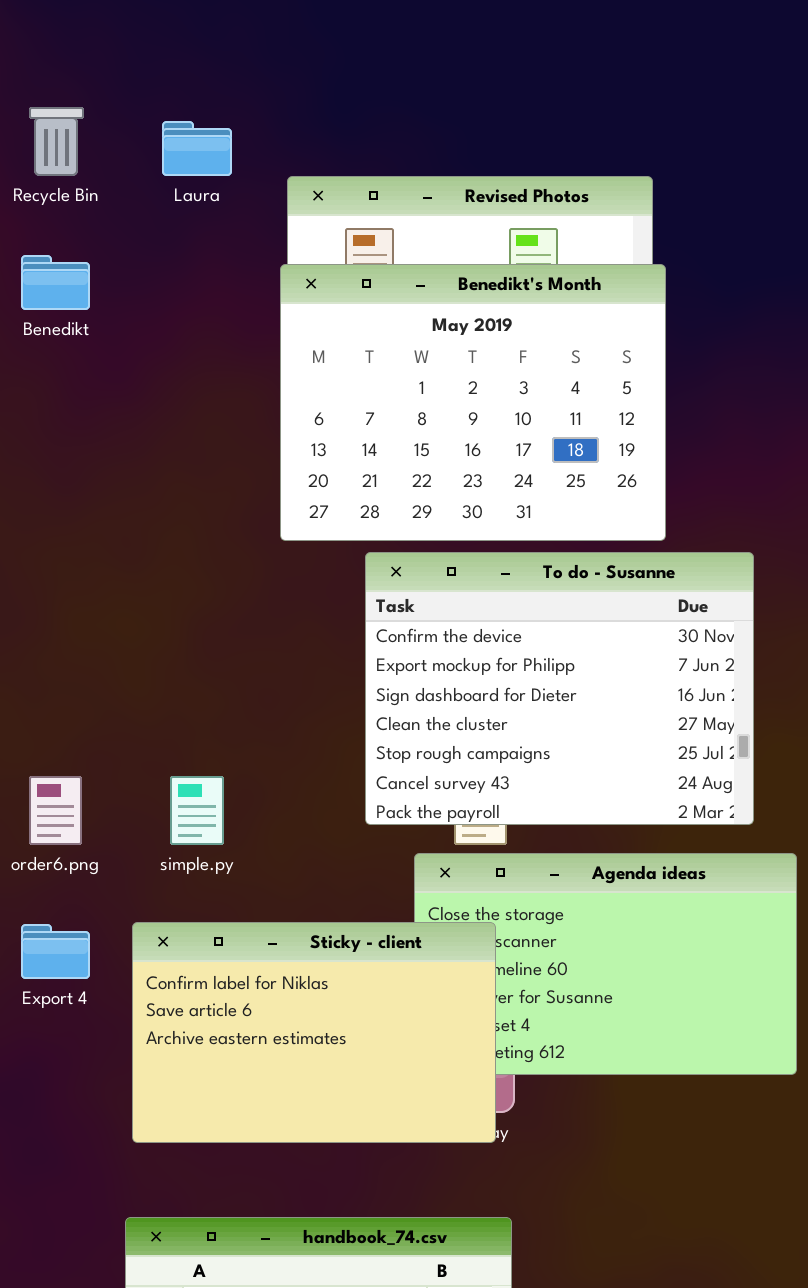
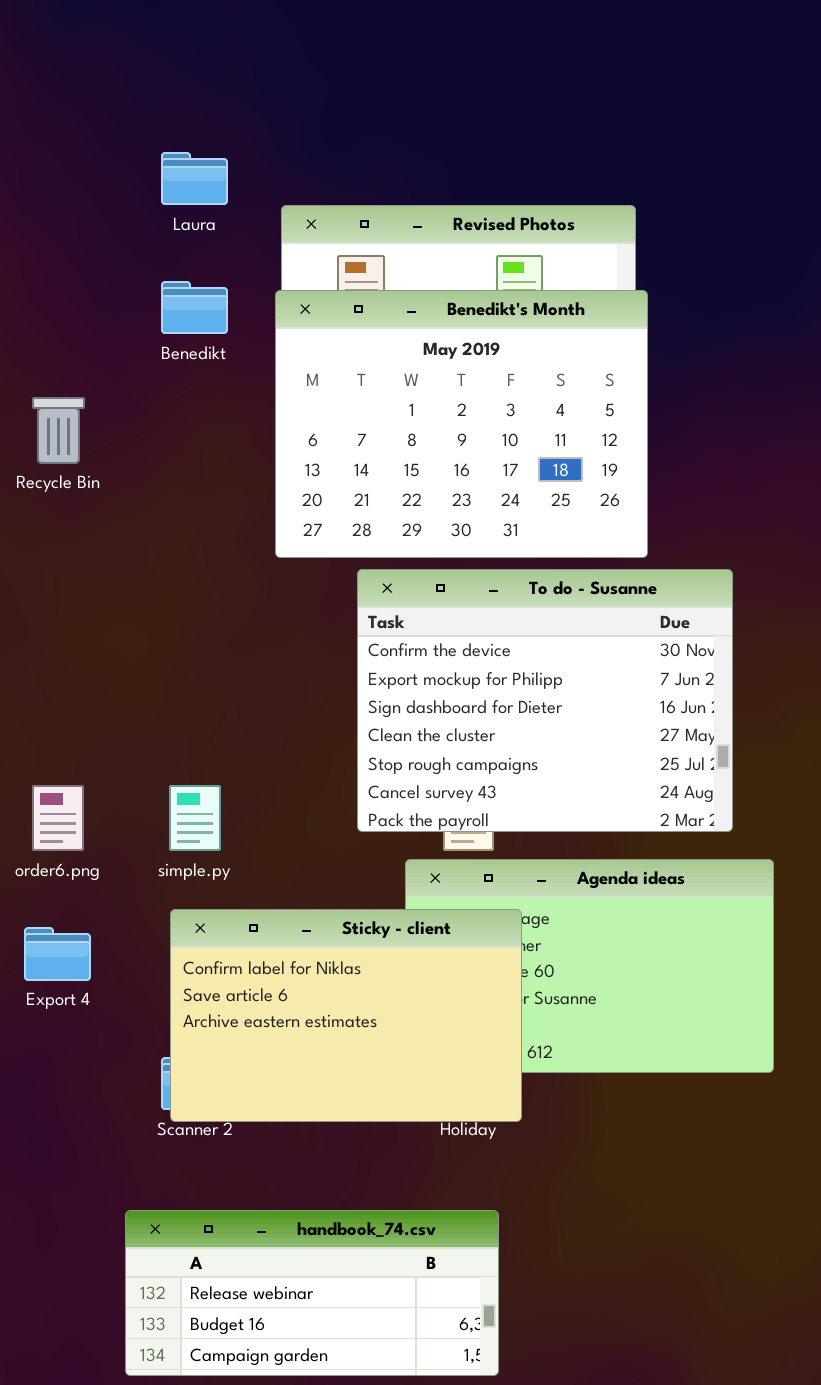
Recycle Bin: [29,107,84,176] -> [32,397,85,464], moved
Benedikt: [21,255,90,310] -> [161,281,228,334], moved
Sticky - client: [132,922,496,1143] -> [170,909,522,1122], moved

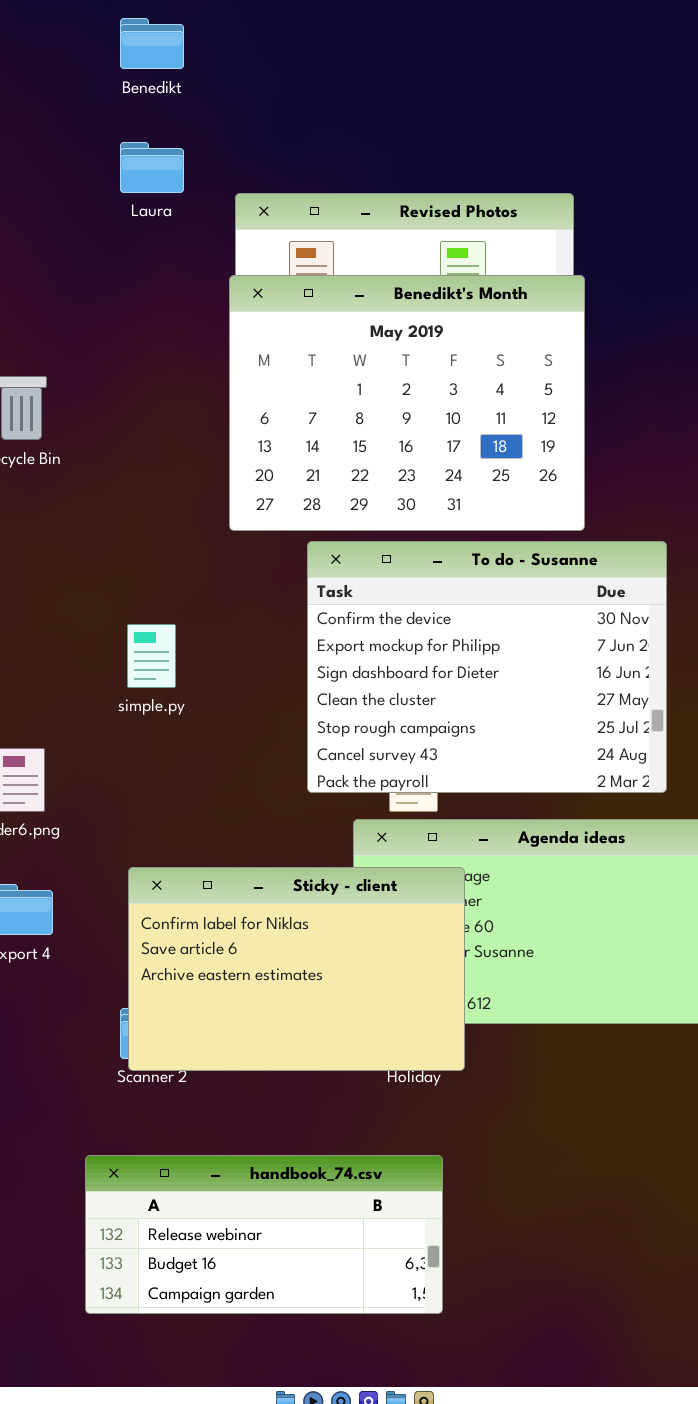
Benedikt: [161,281,228,334] -> [120,18,184,69], moved
simple.py: [169,785,221,851] -> [127,624,176,688], moved

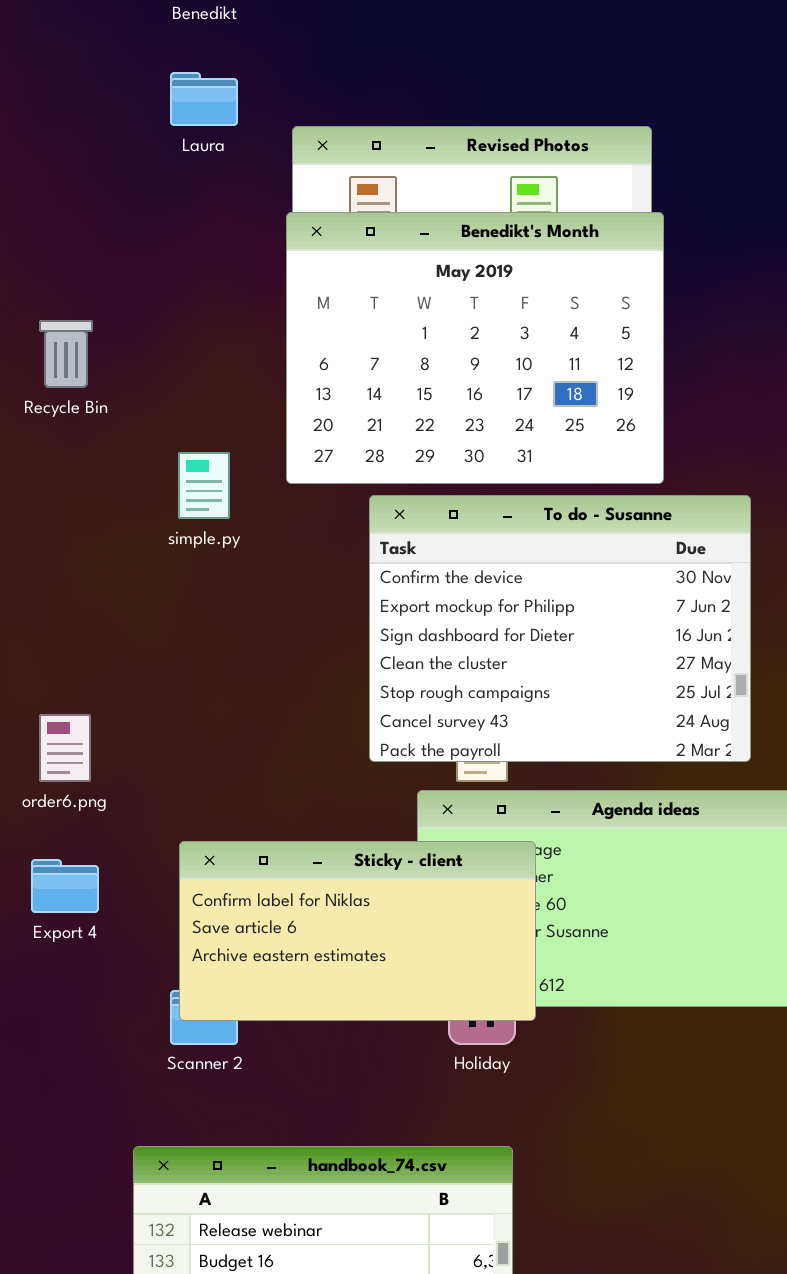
simple.py: [127,624,176,688] -> [178,452,230,519], moved
Sticky - client: [128,867,465,1071] -> [179,841,536,1021], resized

